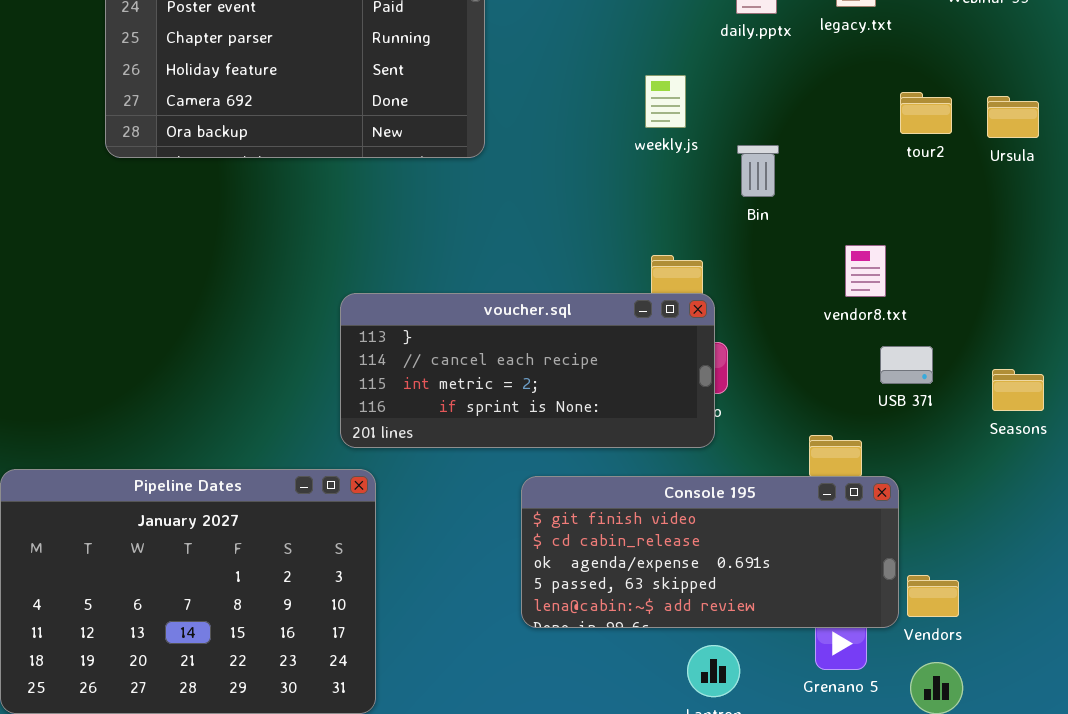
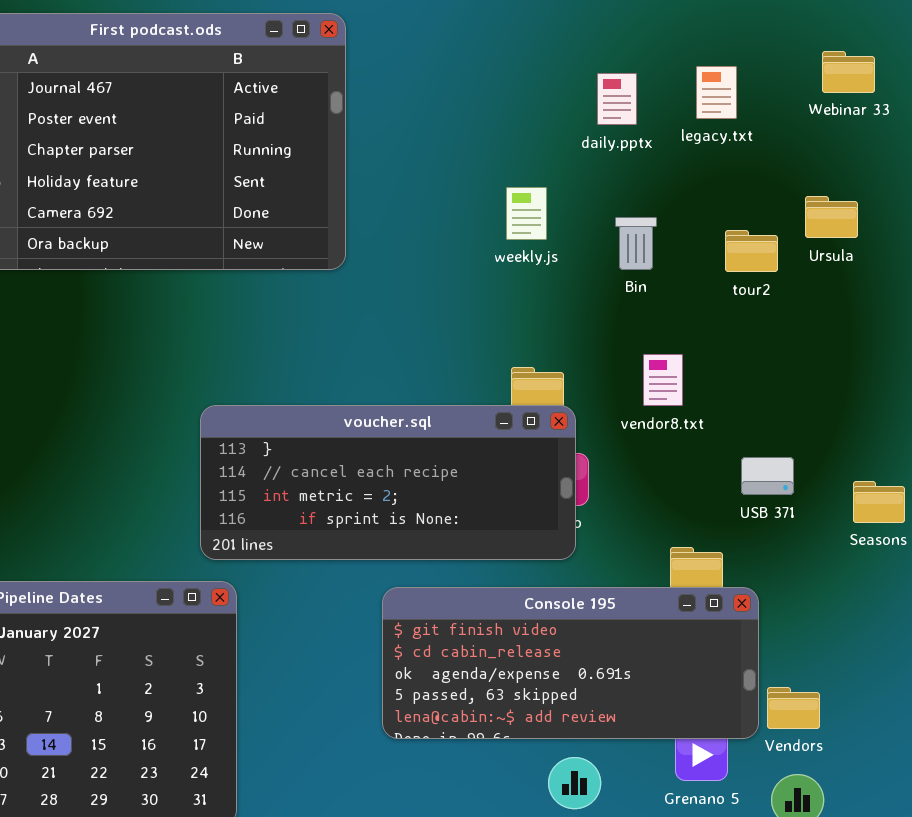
tour2: [900,92,952,134] -> [725,230,778,272], moved
Ursula: [987,96,1039,138] -> [805,196,858,238], moved
Bin: [737,145,779,197] -> [615,217,657,270], moved
vendor8.txt: [845,245,886,297] -> [643,354,683,406], moved

